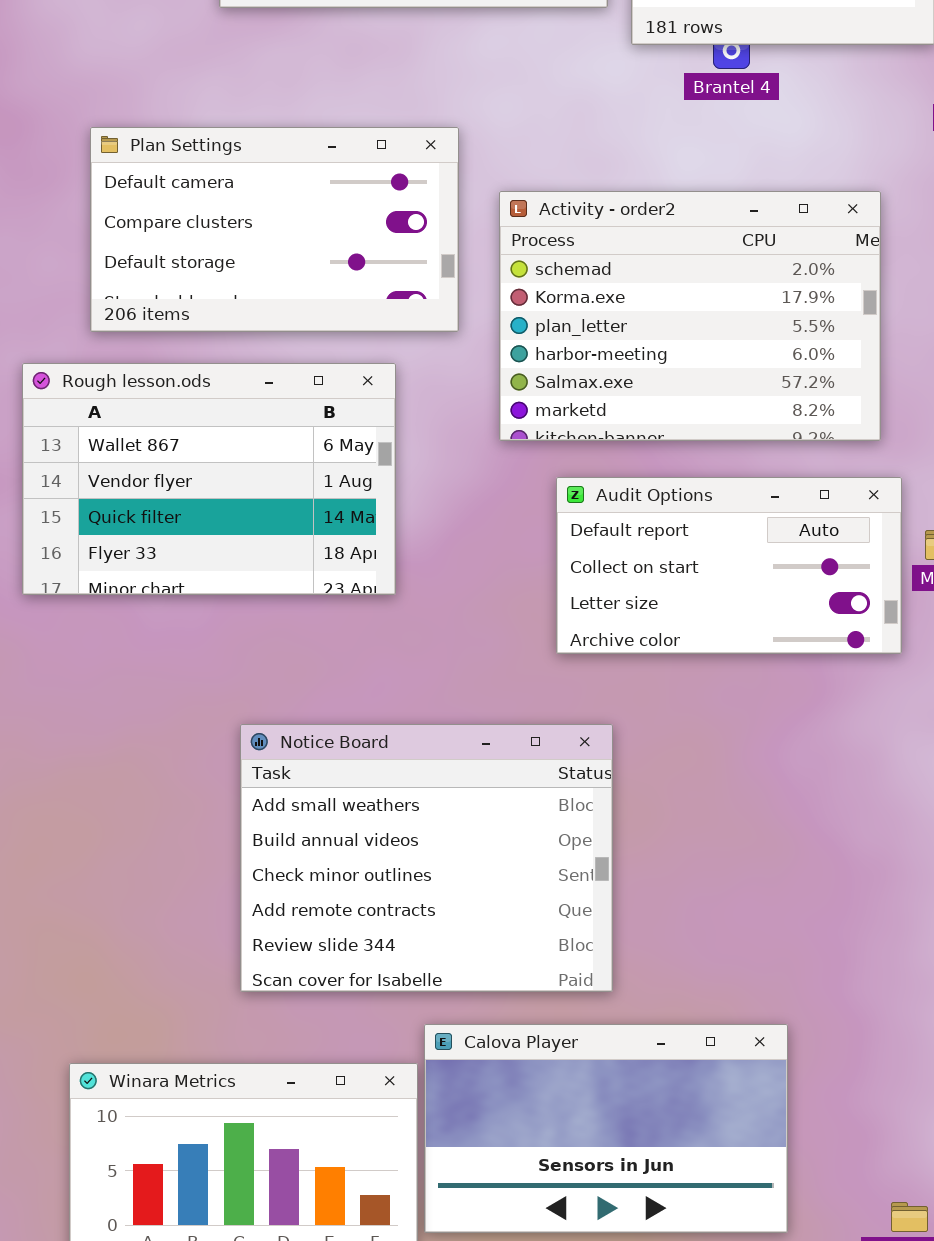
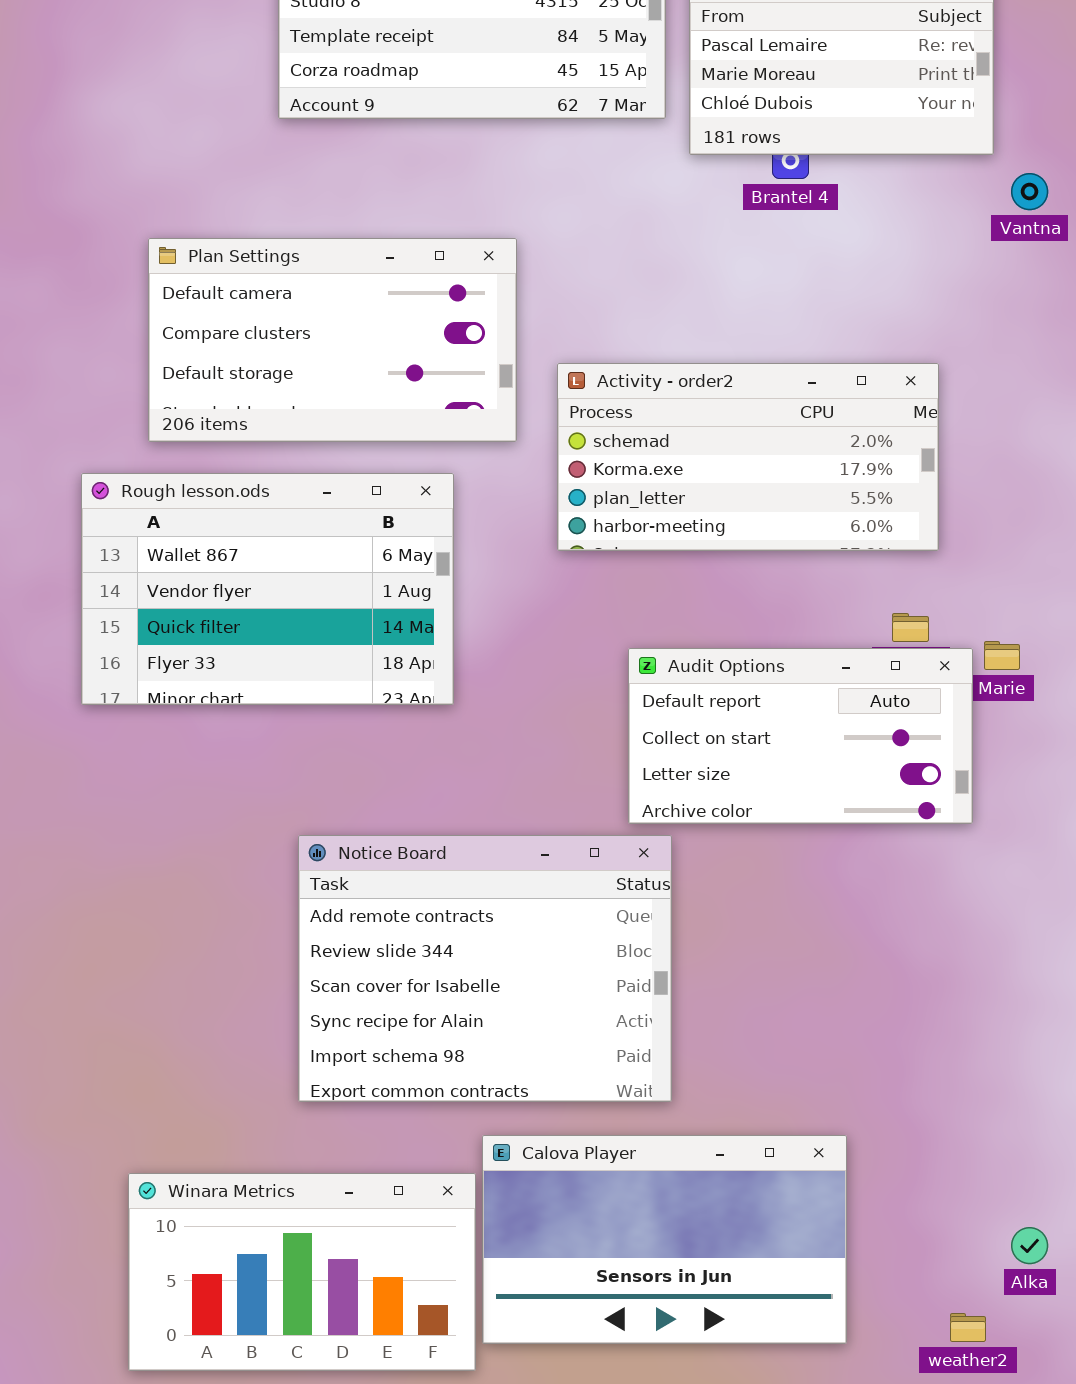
Activity - order2: [499,191,881,441] -> [557,363,939,551], resized
Audit Options: [556,477,902,654] -> [628,648,973,824], moved
Notice Board: [240,724,613,992] -> [298,835,672,1102], scrolled down 3 rows

